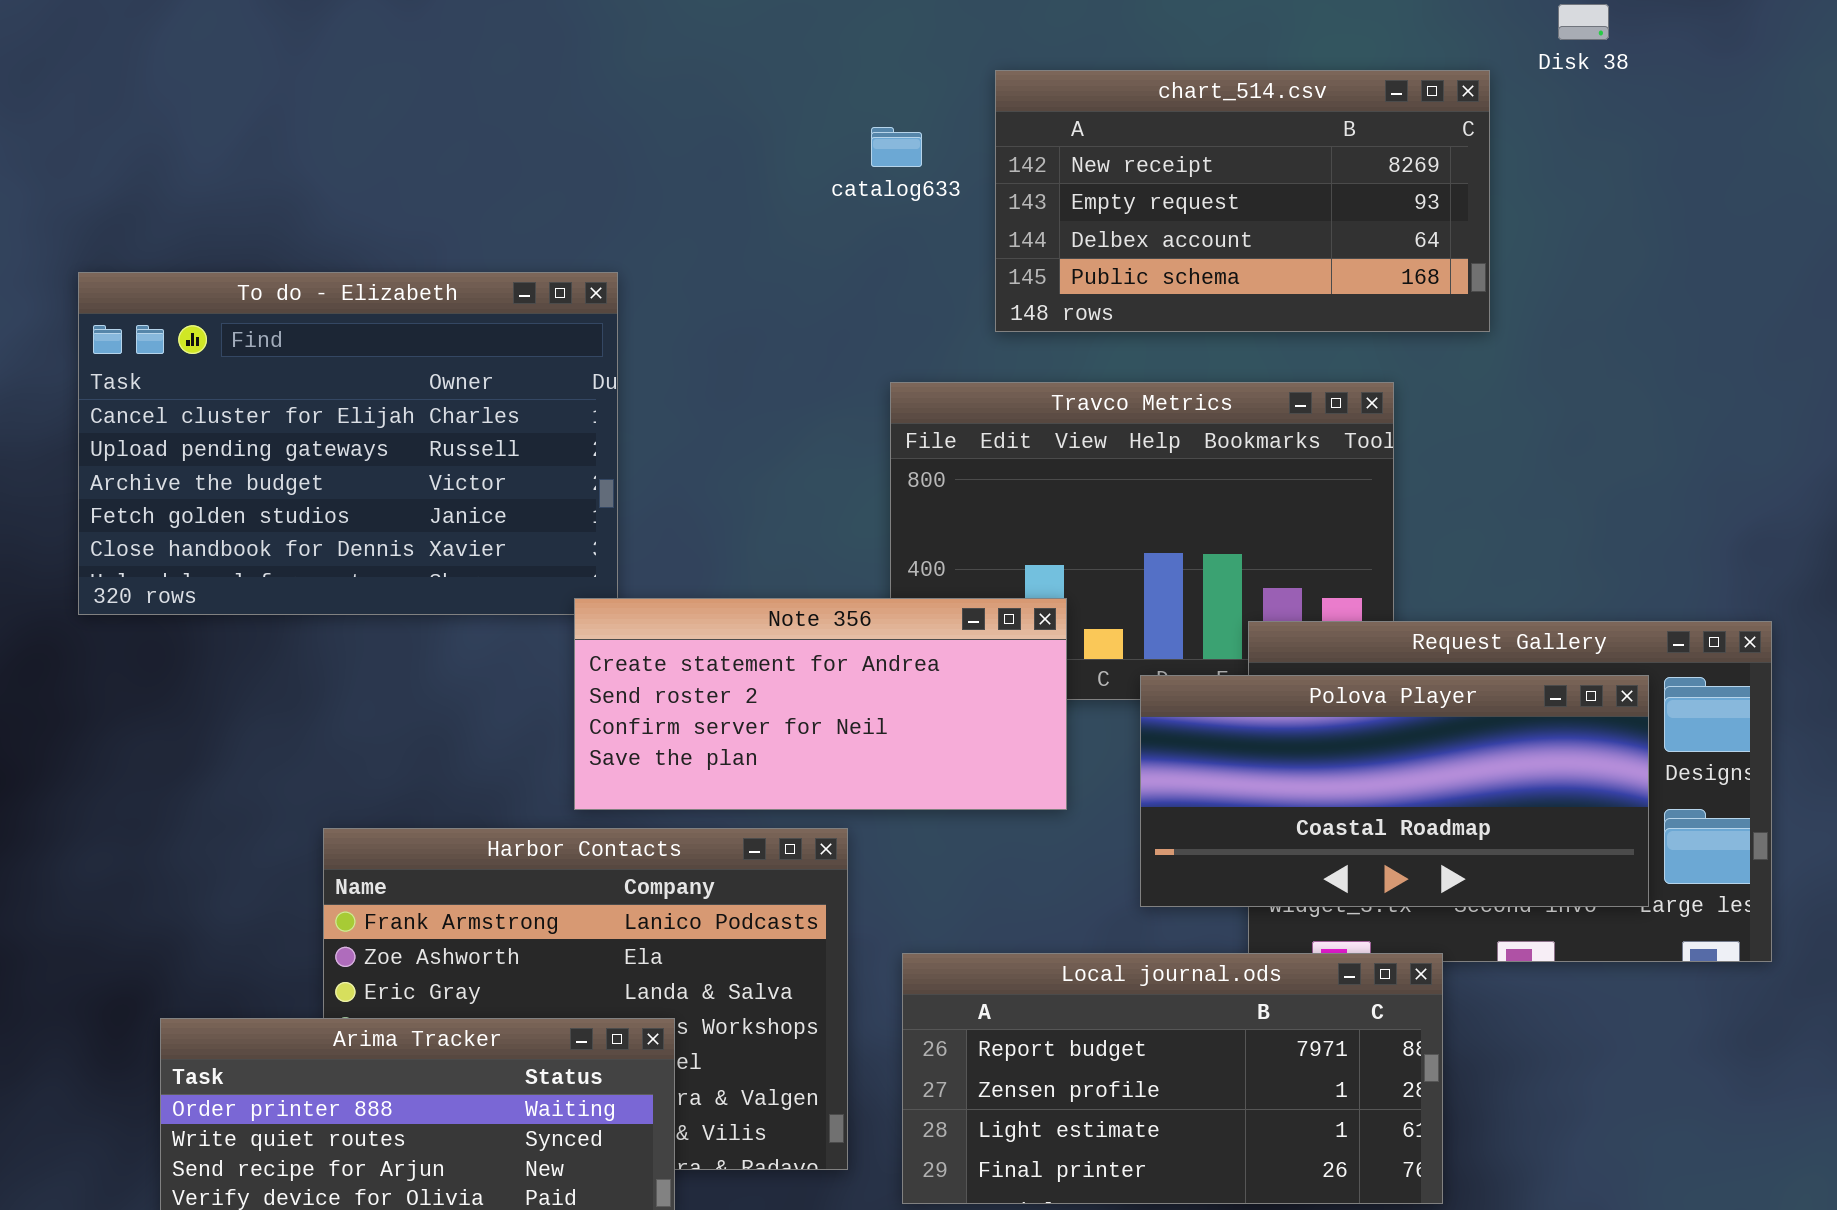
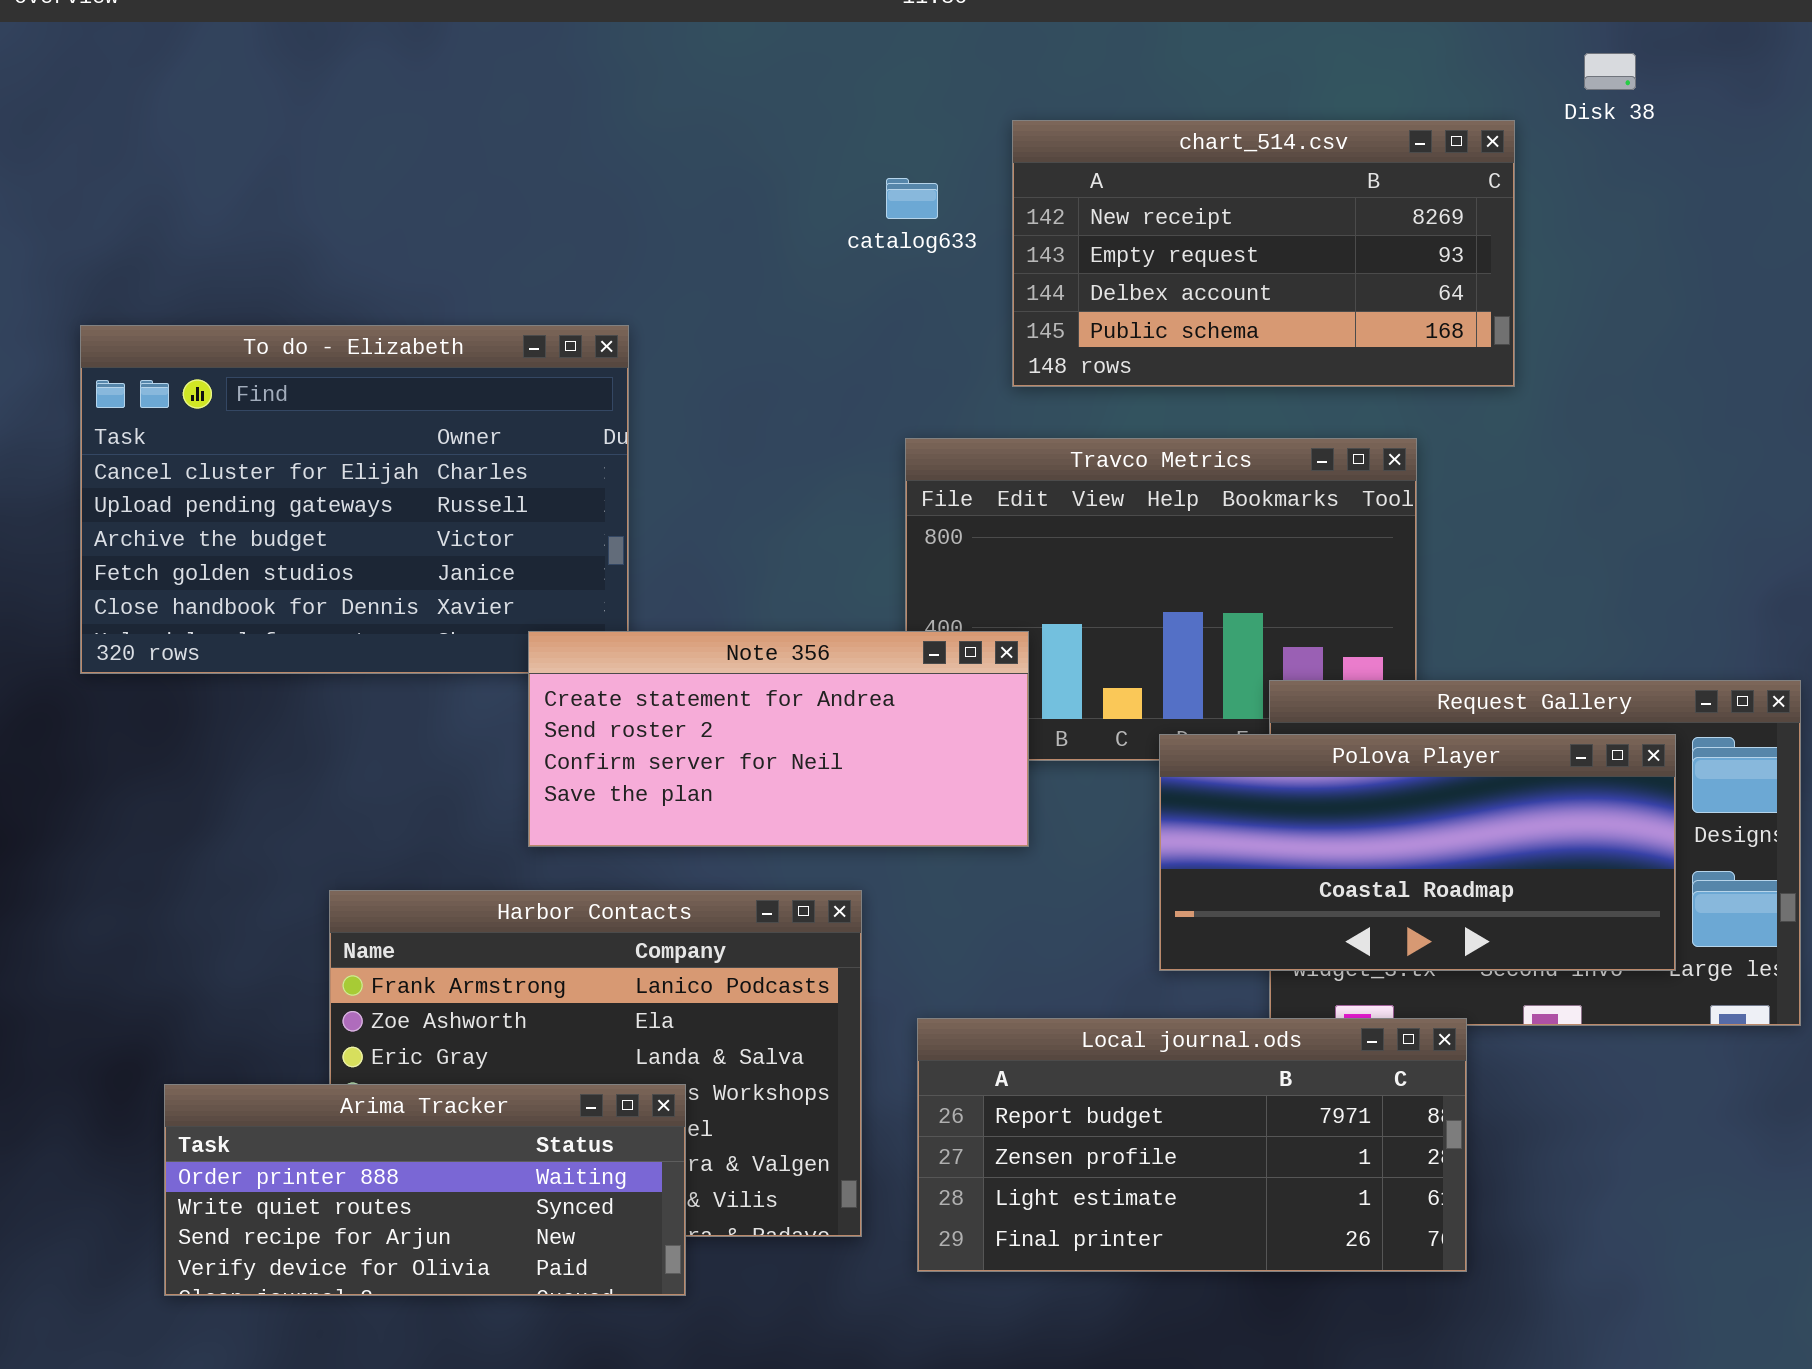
Note 356: [574,598,1067,810] -> [528,631,1029,847], moved

